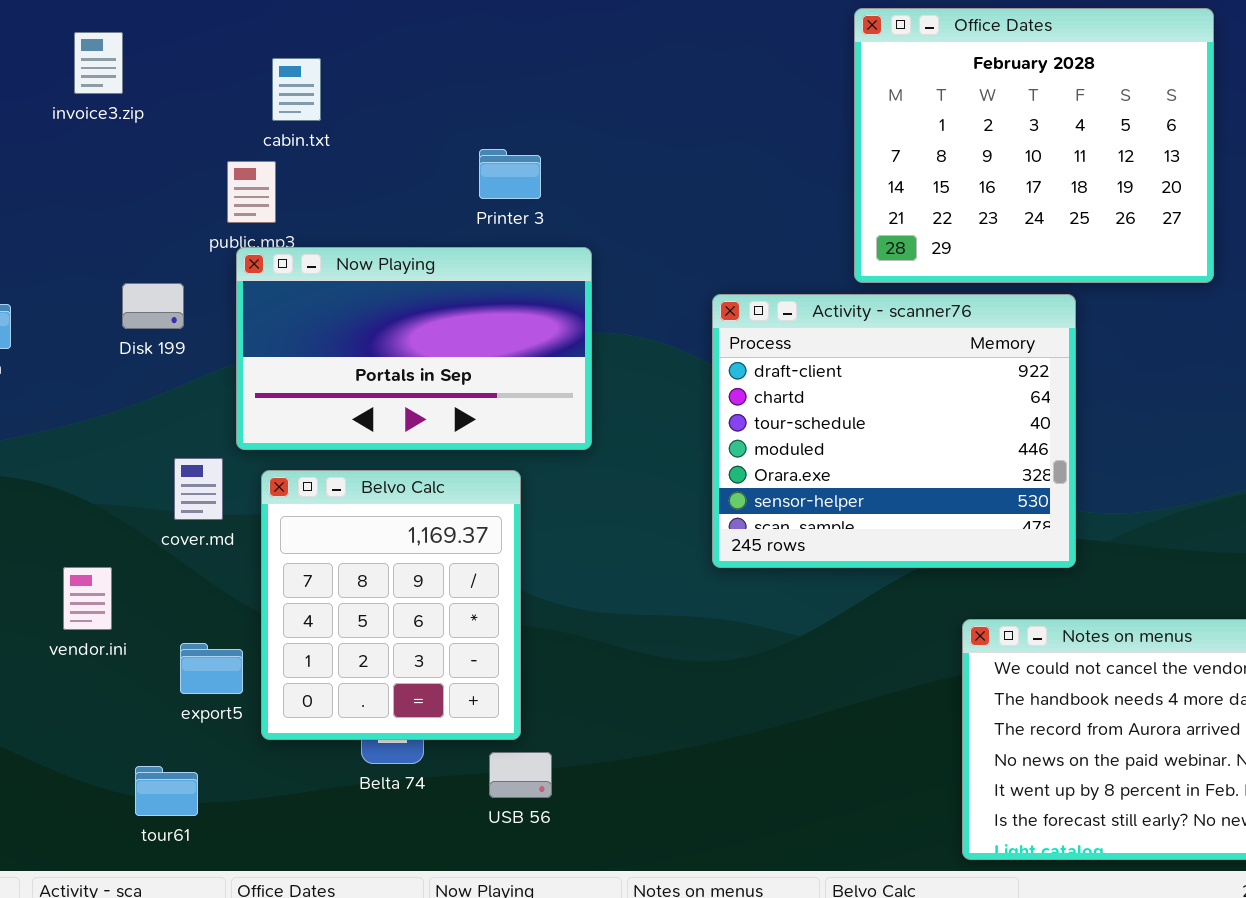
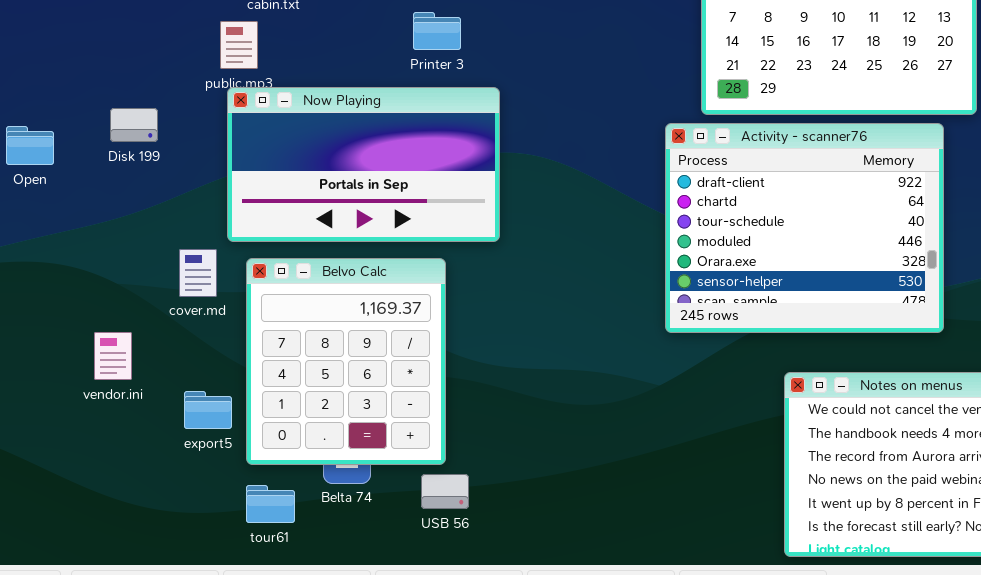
Disk 199: [122,283,184,329] -> [110,108,158,142], moved
Activity - scanner76: [712,294,1076,568] -> [665,123,944,333], moved
tour61: [135,766,198,816] -> [246,485,295,523], moved

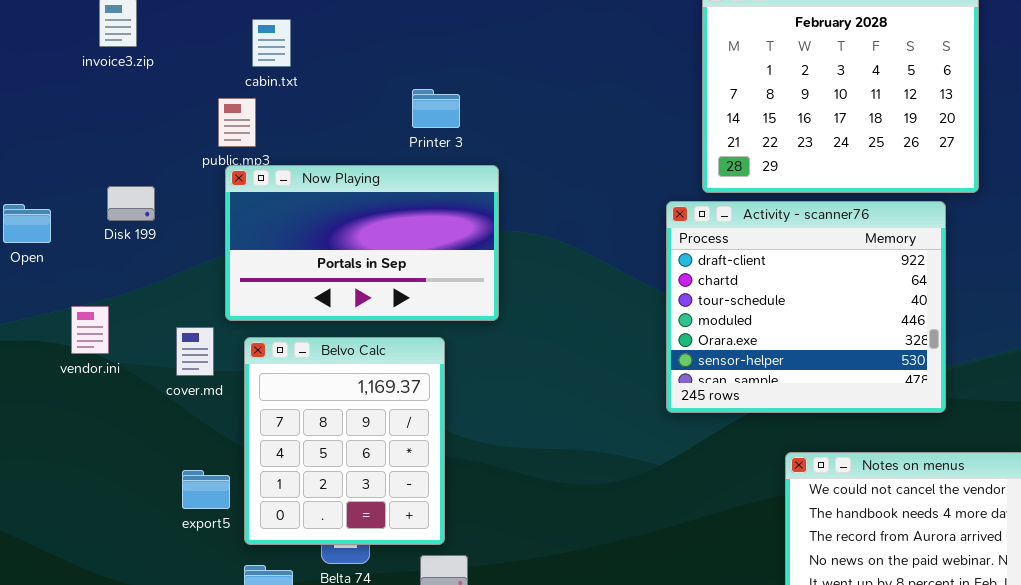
vendor.ini: [94,332,132,380] -> [71,306,109,354], moved

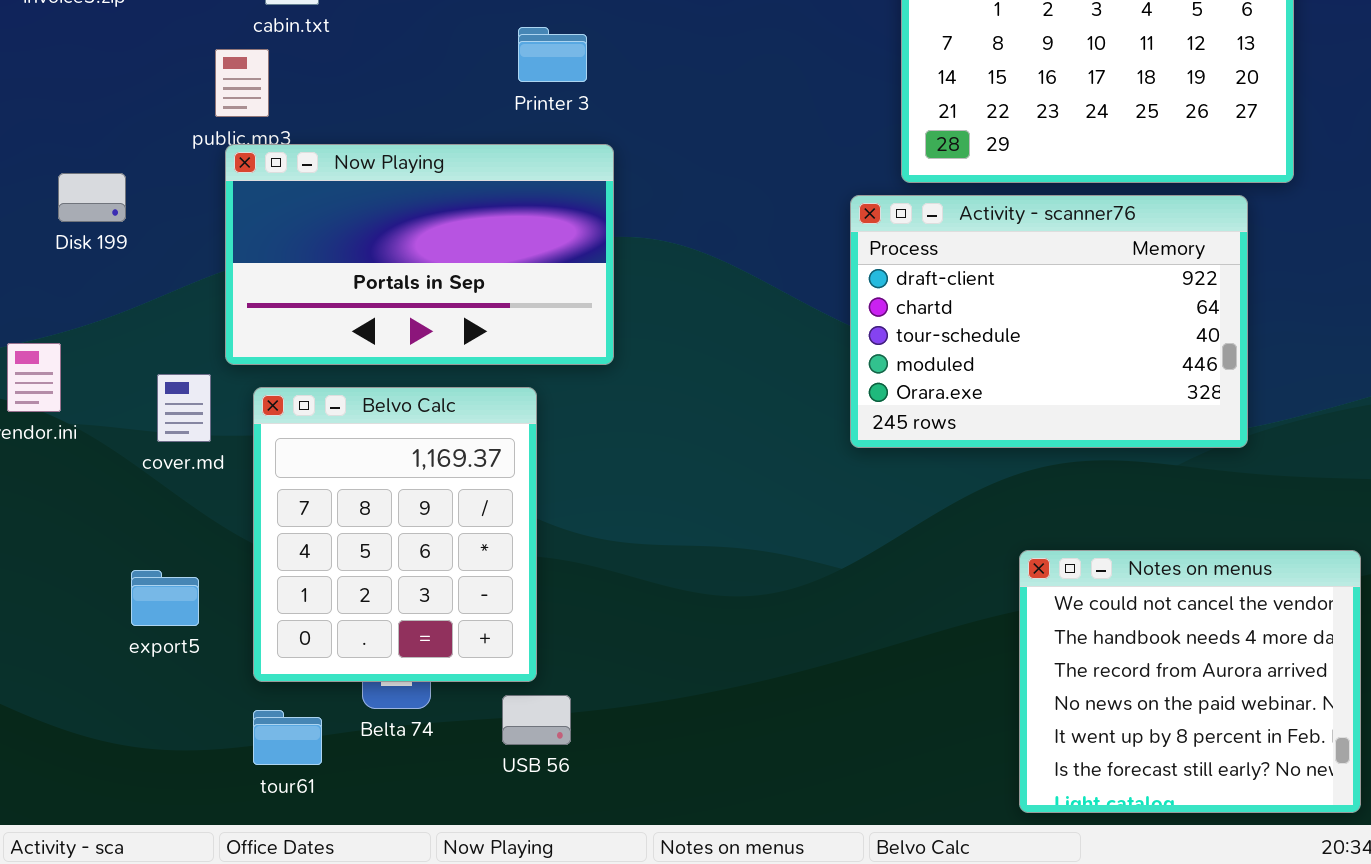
Printer 3: [412,89,460,128] -> [518,27,587,82], moved
Activity - scanner76: [666,201,946,413] -> [850,195,1248,448], resized
export5: [182,470,230,509] -> [131,570,199,626], moved

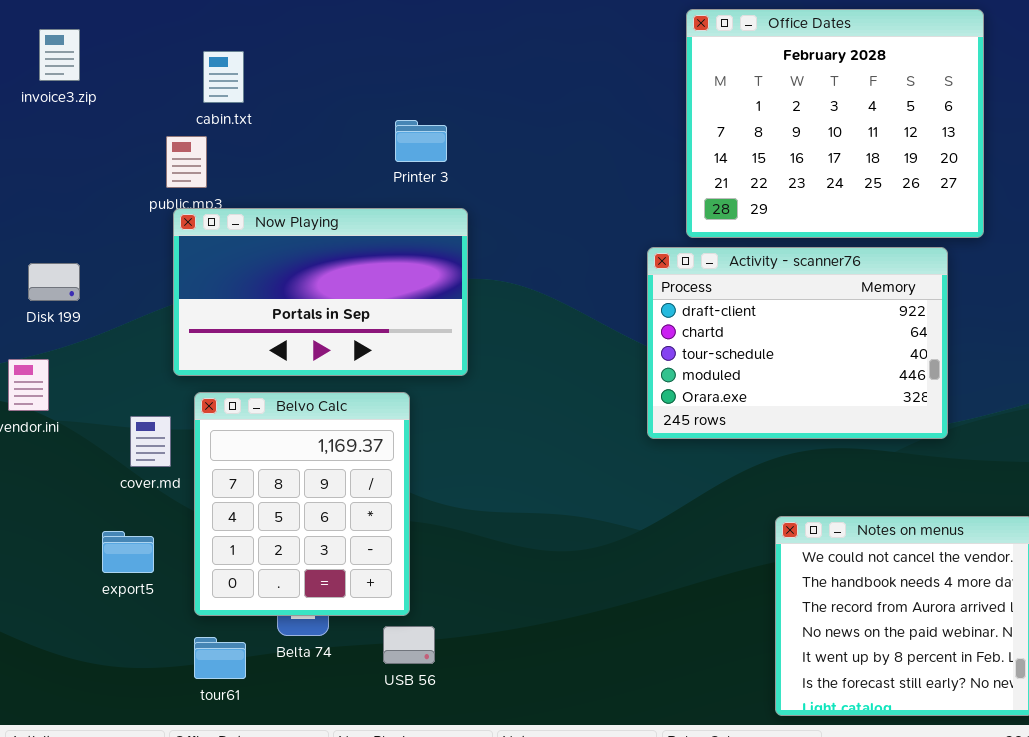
Disk 199: [58,173,126,222] -> [28,263,80,301], moved
cover.md: [157,374,211,442] -> [130,416,171,467], moved

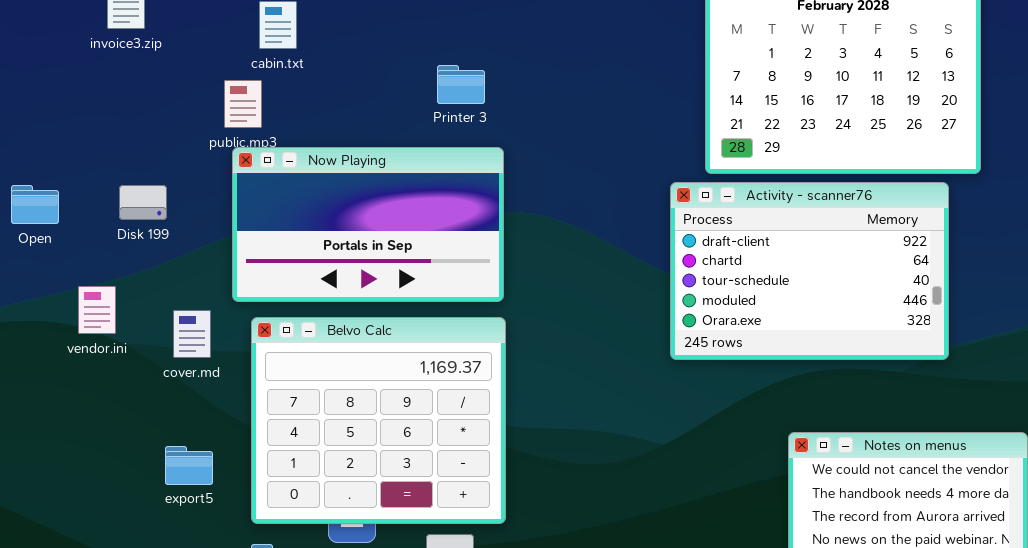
Disk 199: [28,263,80,301] -> [119,185,167,220], moved
Belvo Calc: [194,392,410,616] -> [251,317,506,524], resized
cover.md: [130,416,171,467] -> [173,310,211,358], moved

